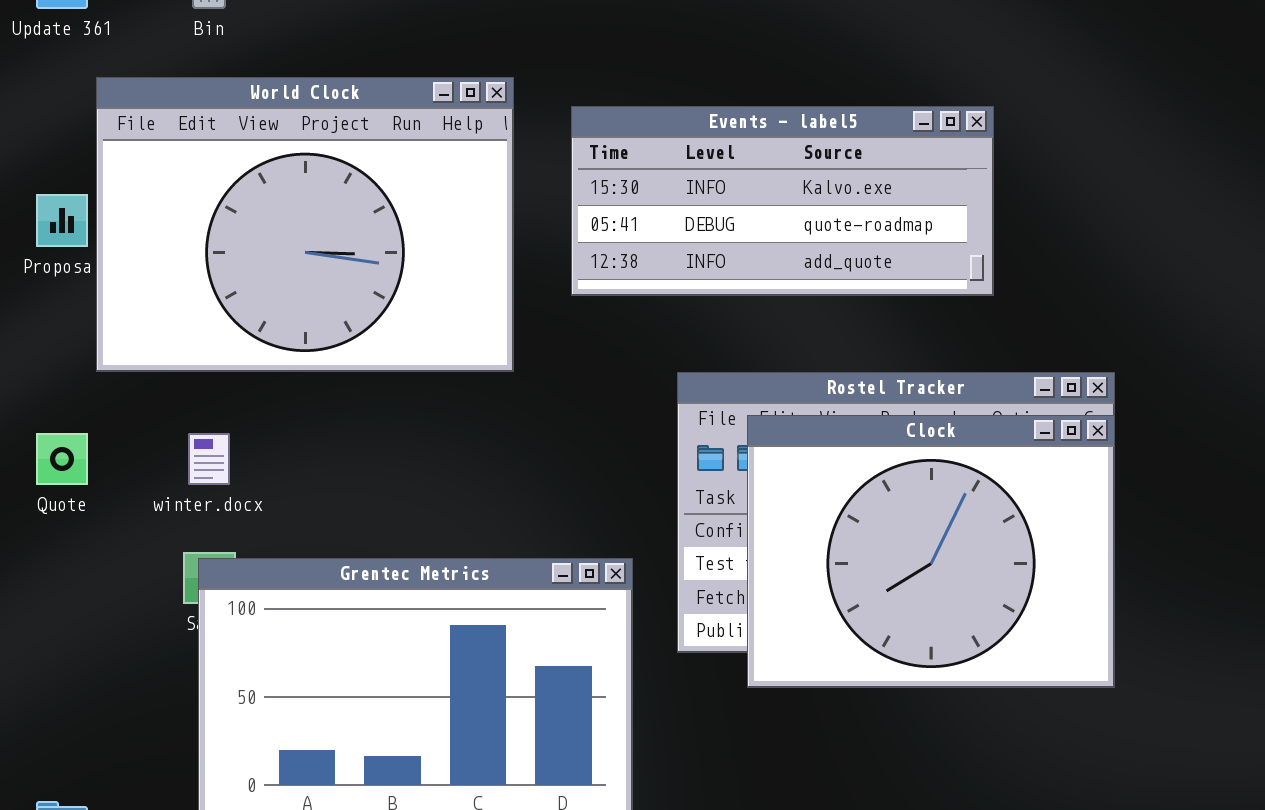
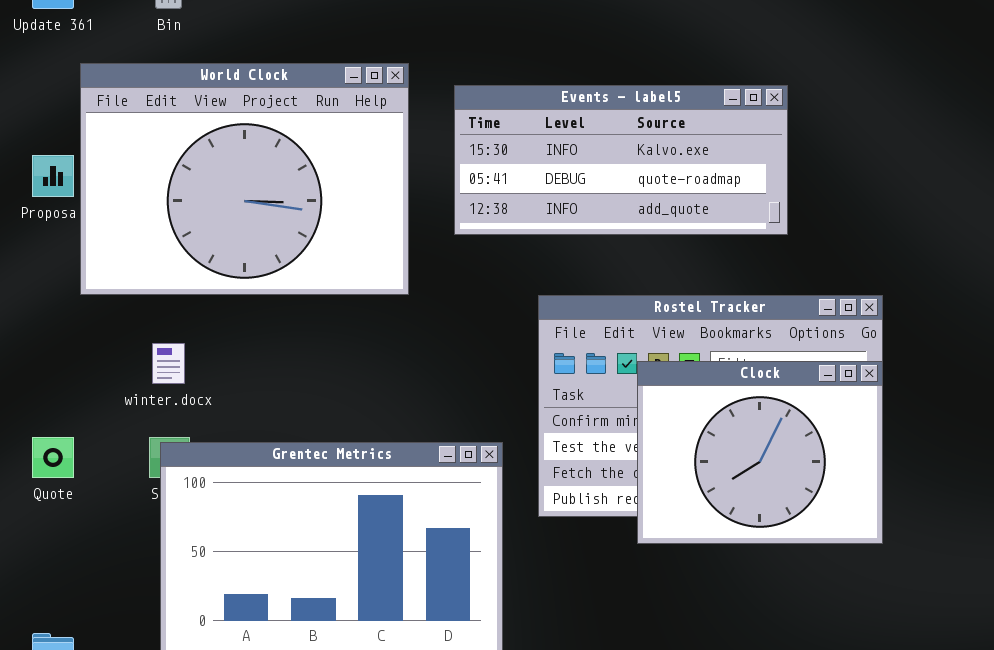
Clock: [747,415,1115,688] -> [637,361,883,544], resized
Quote: [36,433,88,485] -> [32,437,74,478], moved

